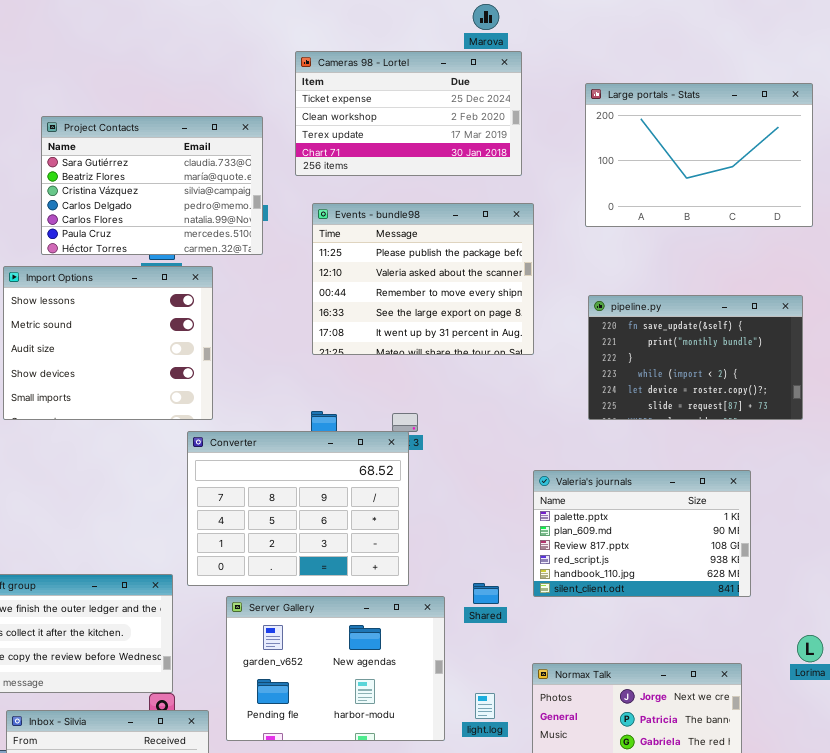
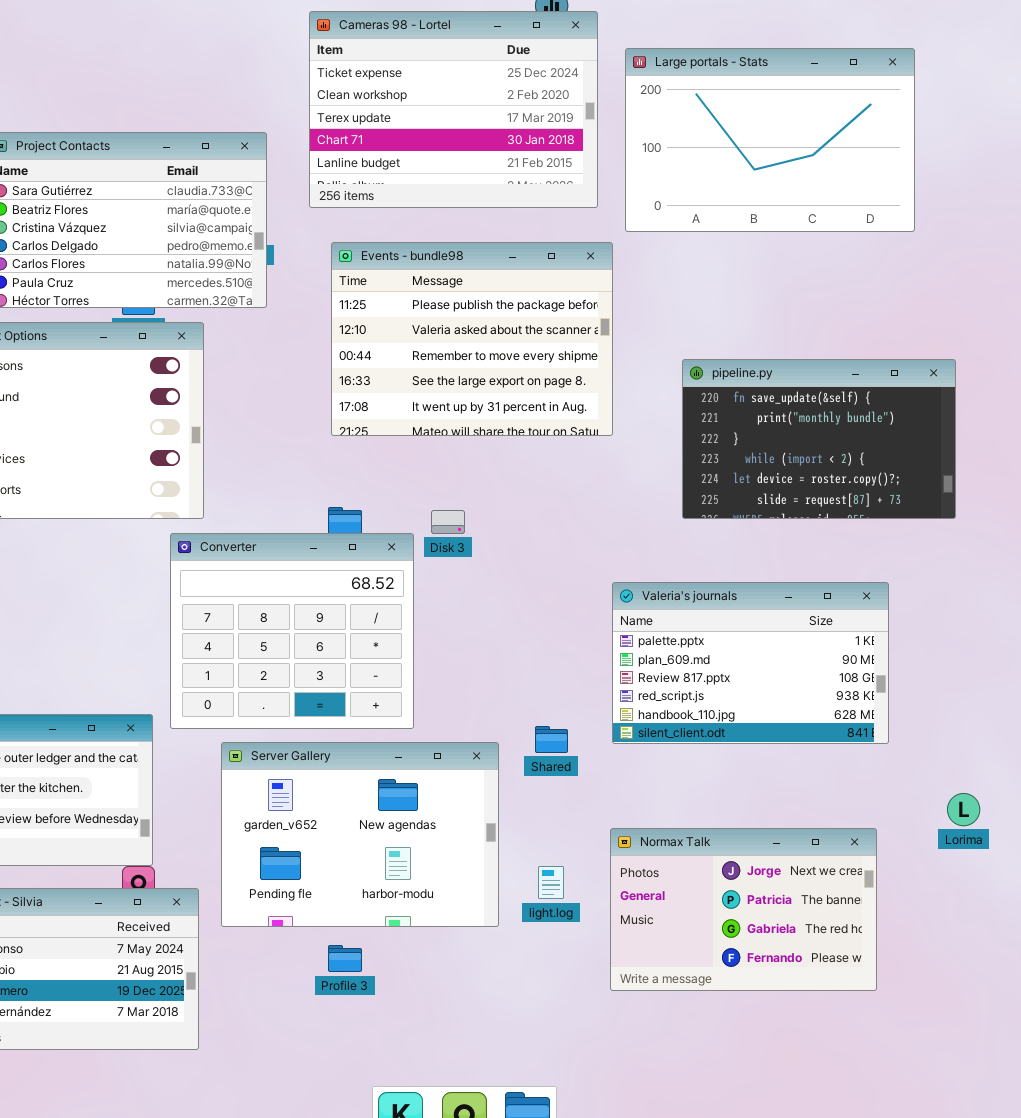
Cameras 98 - Lortel: [295,51,522,176] -> [309,11,598,208], resized
Large portals - Stats: [585,83,813,227] -> [625,48,915,232], moved
Converter: [187,431,409,586] -> [170,533,414,729], resized

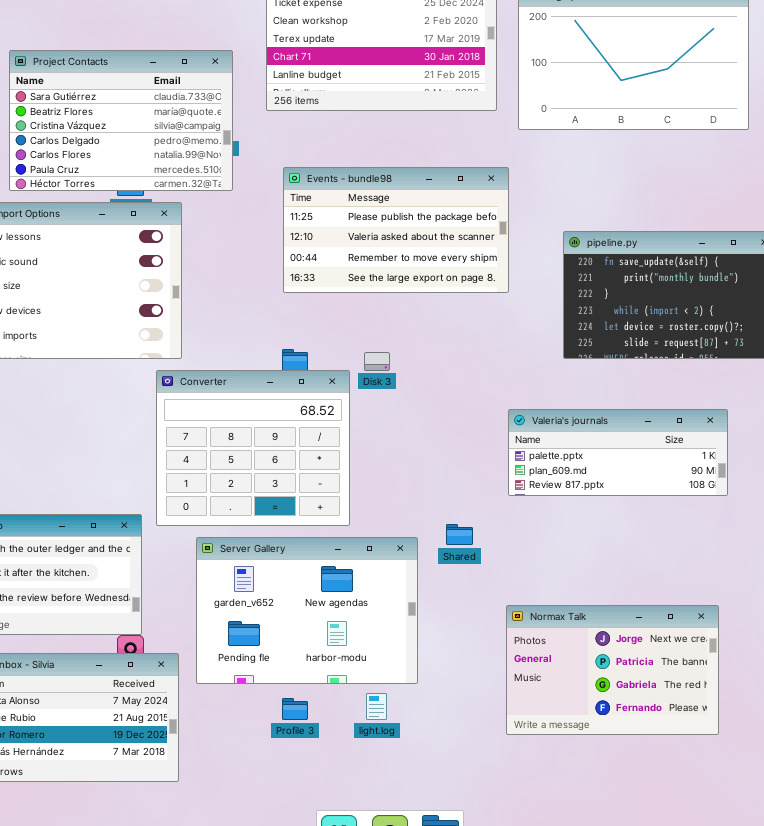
Events - bundle98: [331,242,613,436] -> [283,167,509,293], resized
Valeria's journals: [612,582,889,744] -> [508,409,728,496], resized
light.log: [538,866,564,899] -> [366,693,387,720], moved

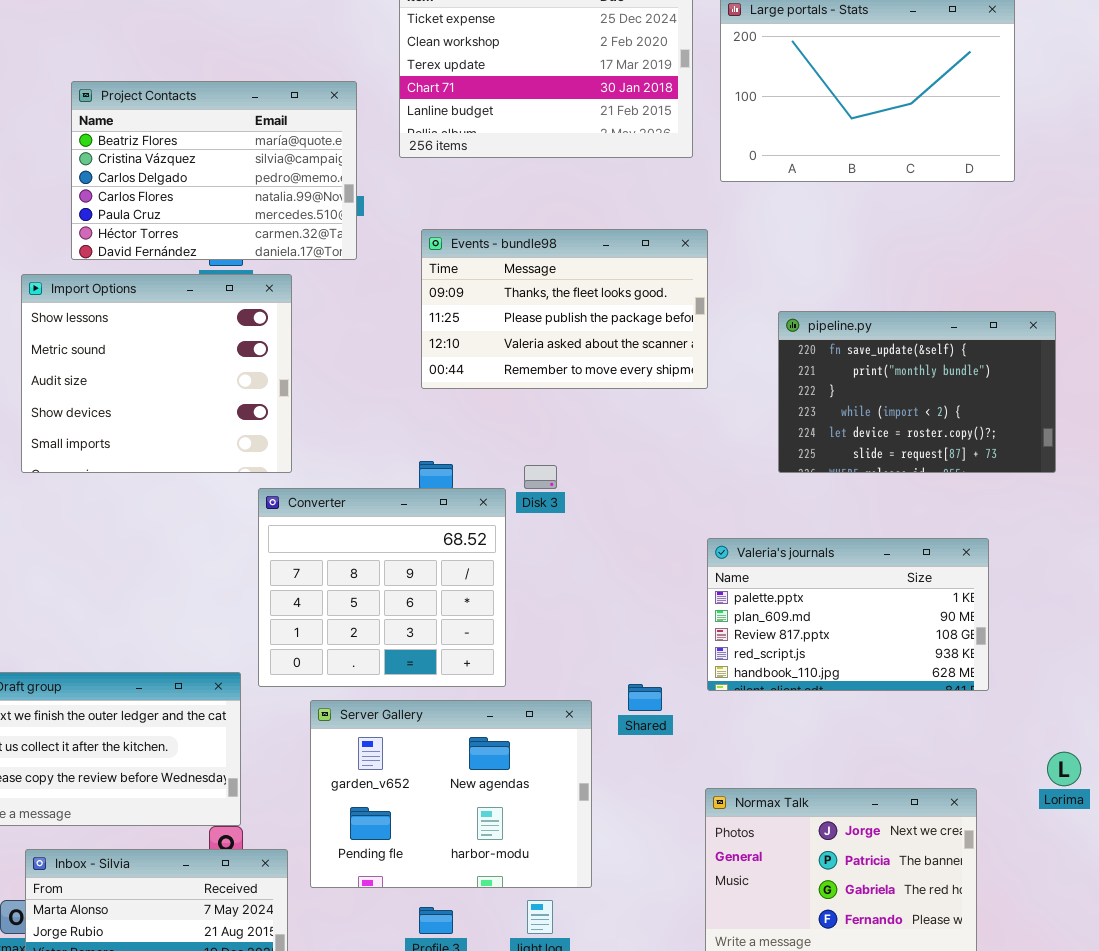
Project Contacts: [9,50,233,191] -> [71,81,357,260], scrolled down 1 row
Events - bundle98: [283,167,509,293] -> [421,229,708,389], scrolled up 1 row
Valeria's journals: [508,409,728,496] -> [707,538,989,691], resized

